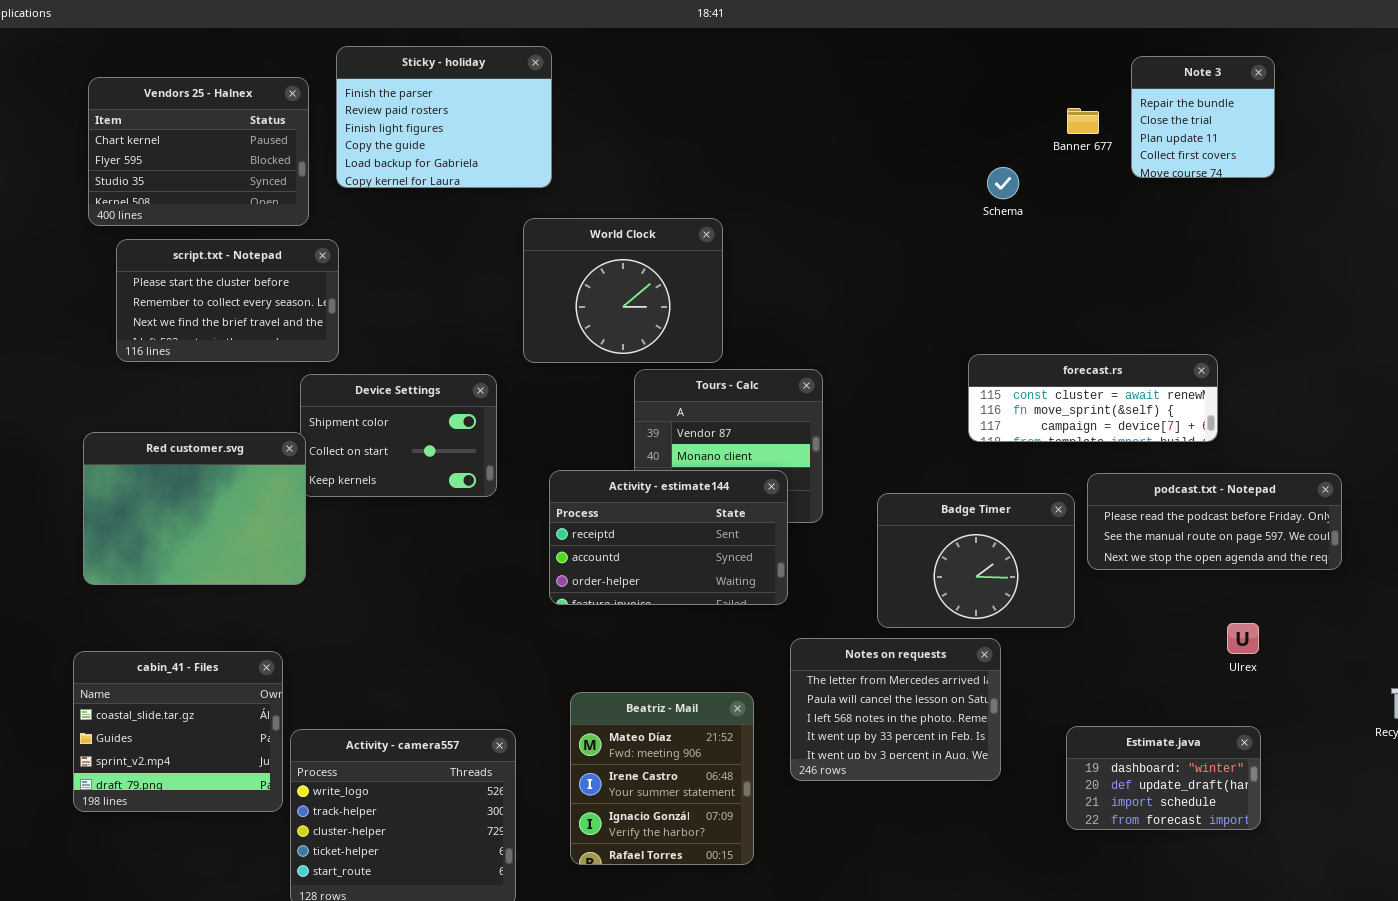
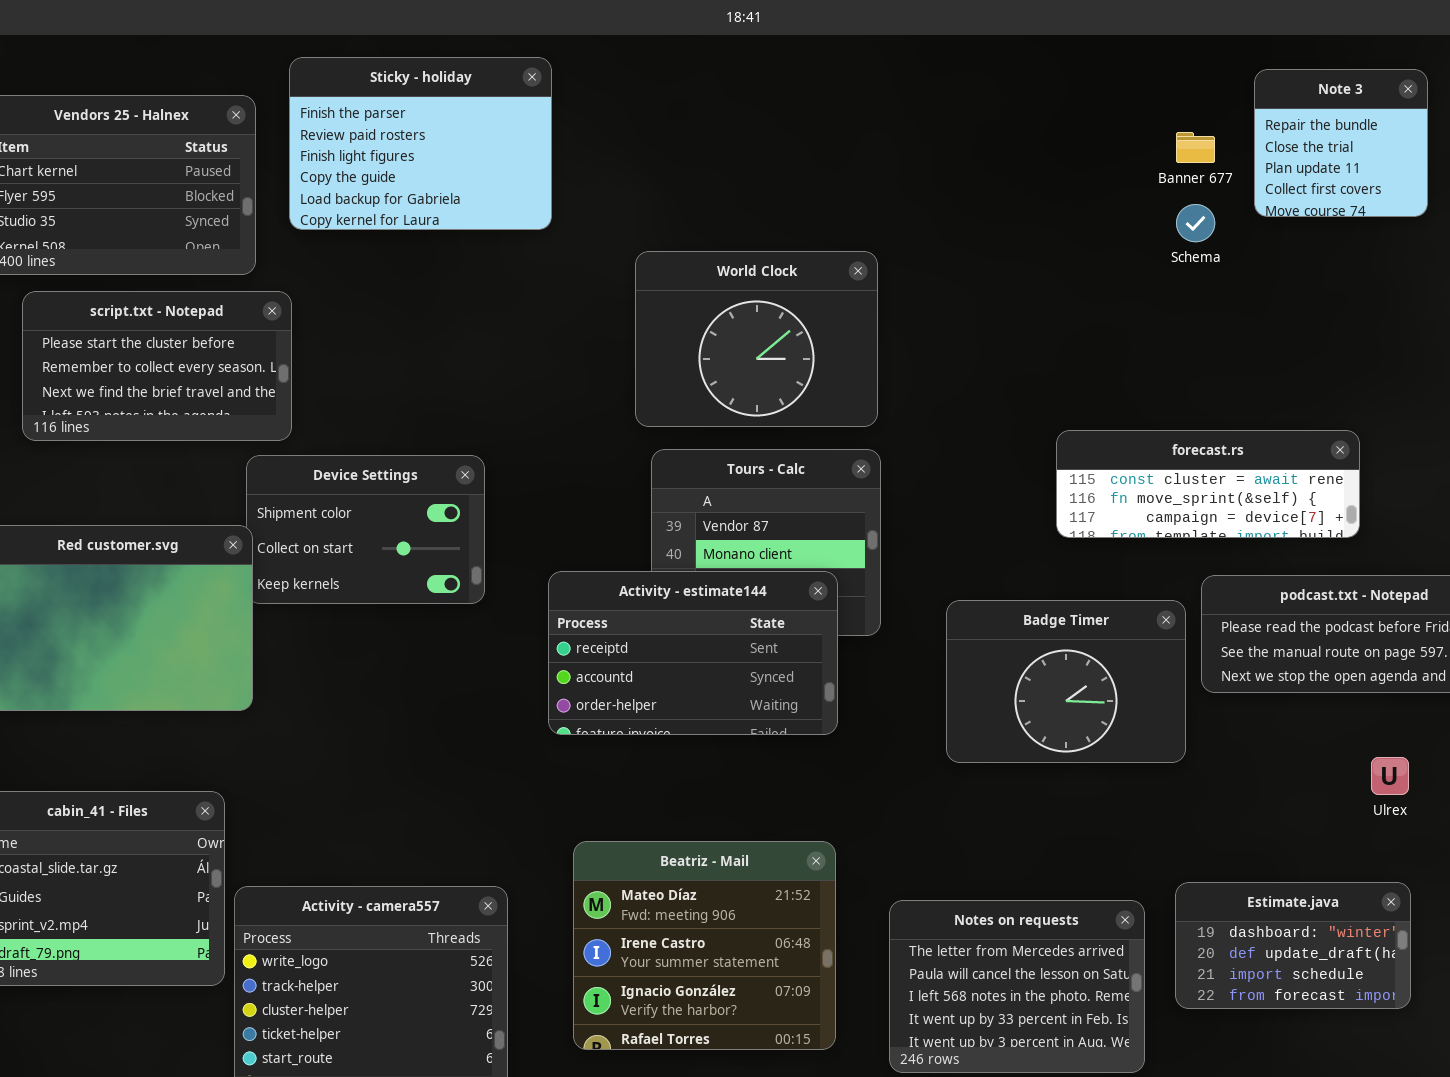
Schema: [987,167,1019,199] -> [1176,204,1215,242], moved
World Clock: [523,218,723,363] -> [635,251,878,427], moved
Notes on requests: [790,638,1001,781] -> [889,900,1145,1073], moved
Beatriz - Mail: [570,692,754,865] -> [573,841,836,1050], resized

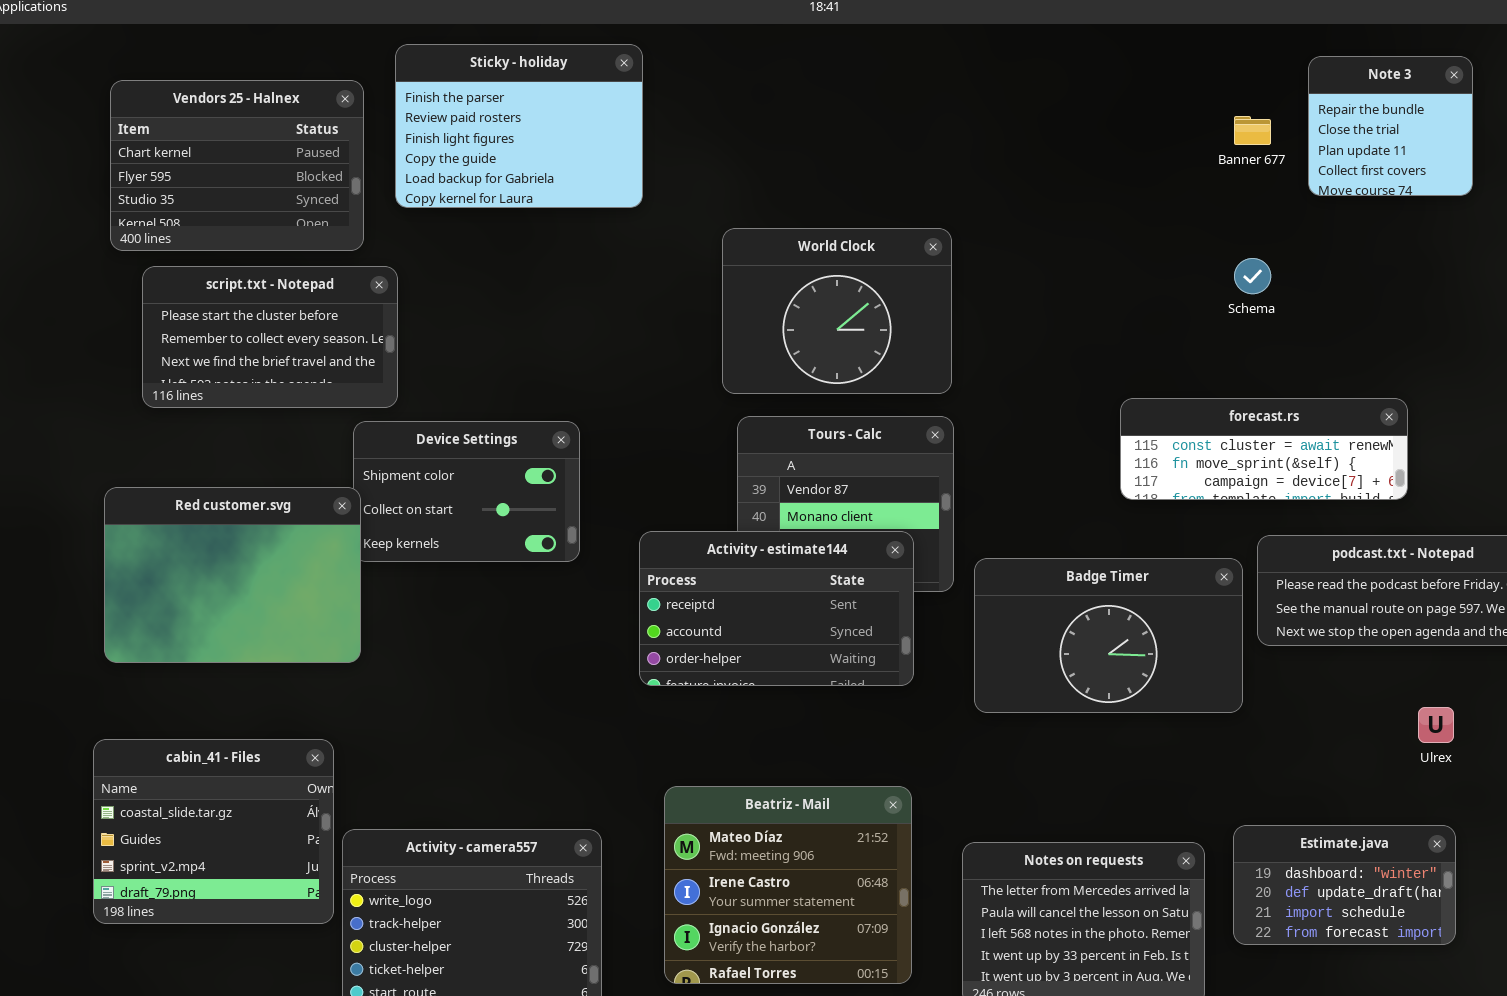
Schema: [1176,204,1215,242] -> [1234,258,1271,294], moved
Badge Timer: [946,600,1186,763] -> [974,558,1243,713], resized

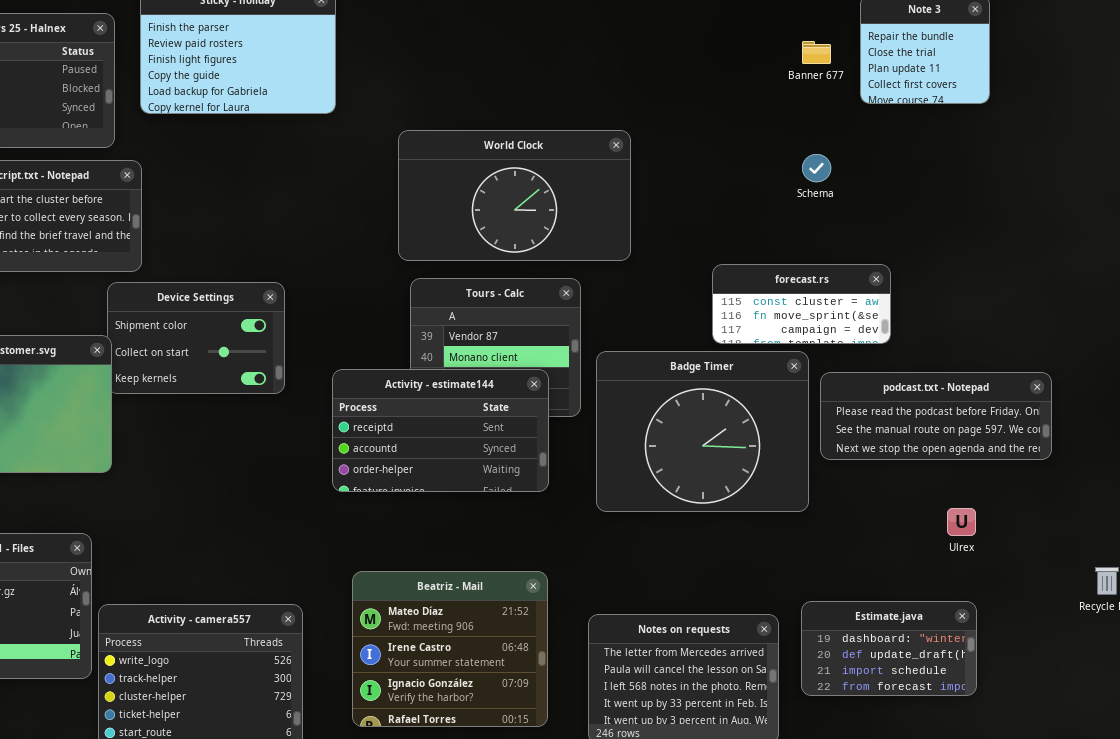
World Clock: [722,228,952,394] -> [398,130,631,261], resized
forecast.rs: [1120,398,1408,500] -> [712,264,891,344], resized
Badge Timer: [974,558,1243,713] -> [596,351,809,512], resized

